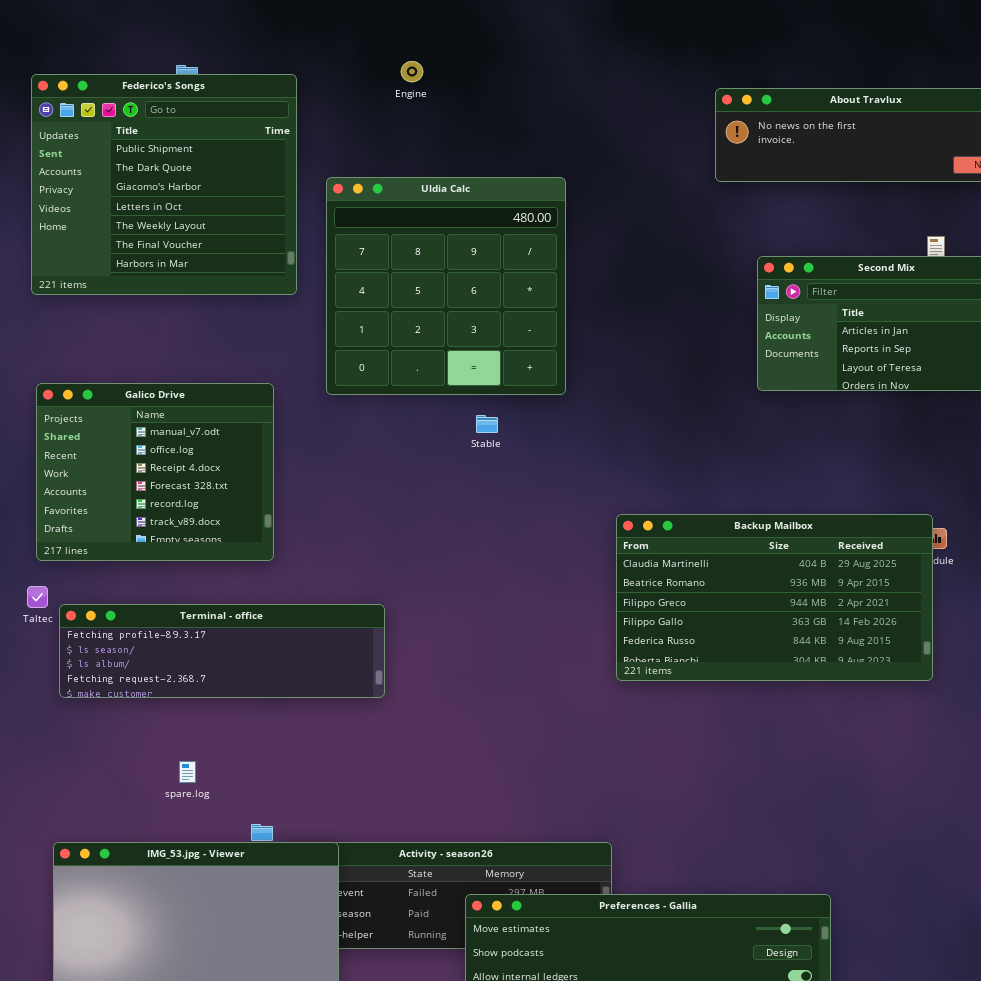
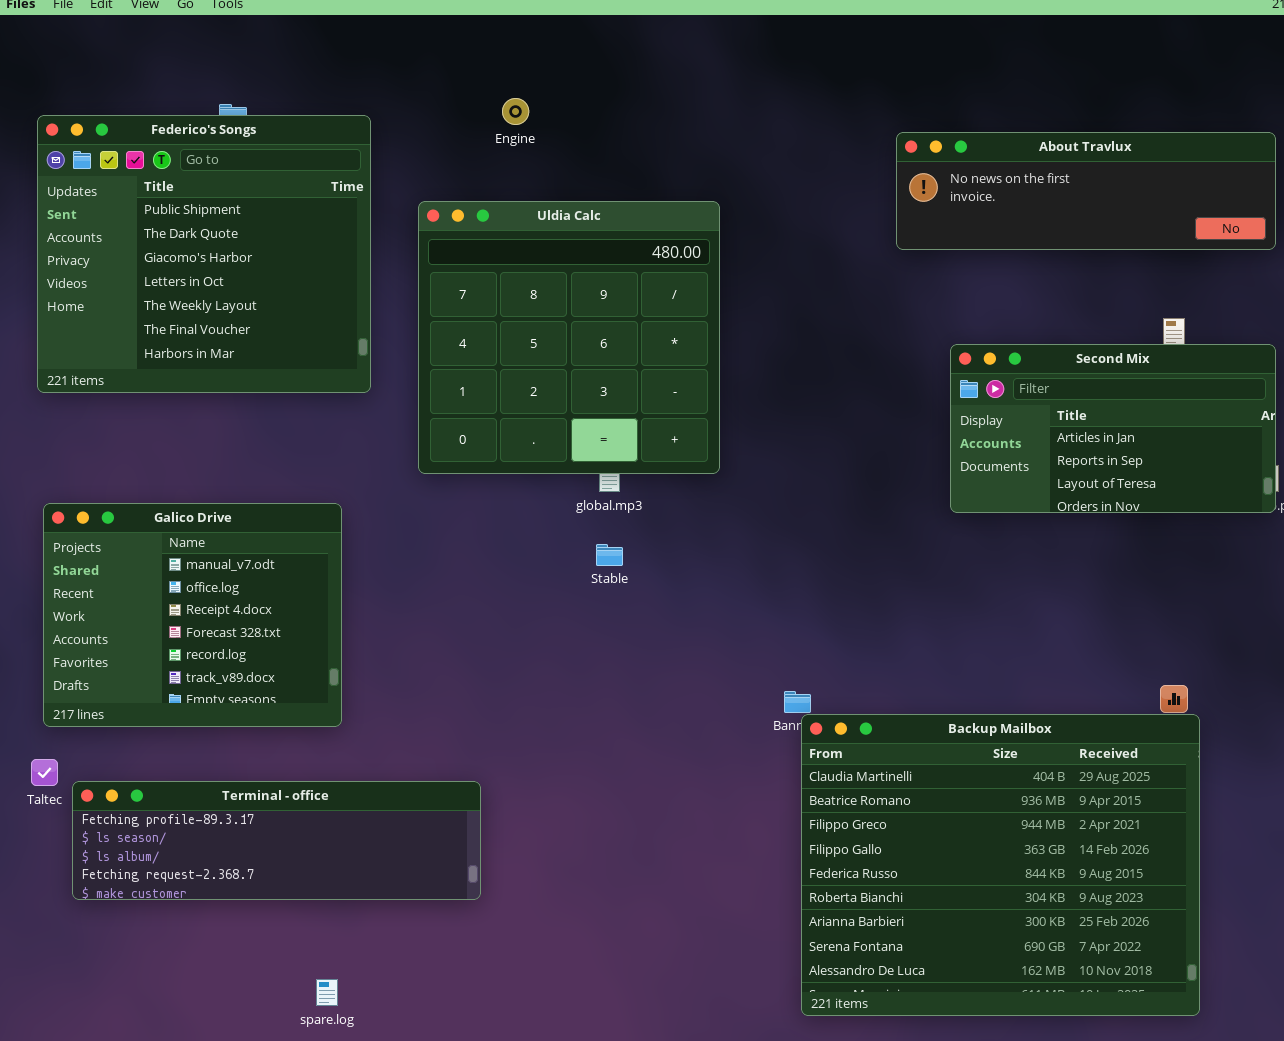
Uldia Calc: [326,177,566,395] -> [418,201,720,474], moved
Backup Mailbox: [616,514,933,681] -> [801,714,1200,1016], moved, resized
spare.log: [179,761,196,783] -> [316,979,338,1006], moved

